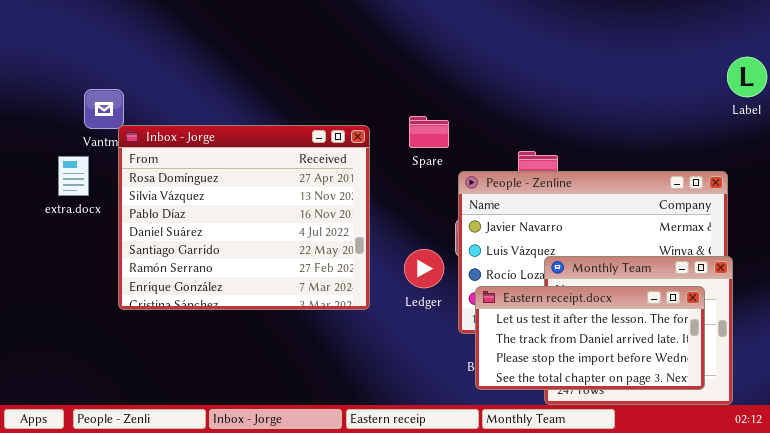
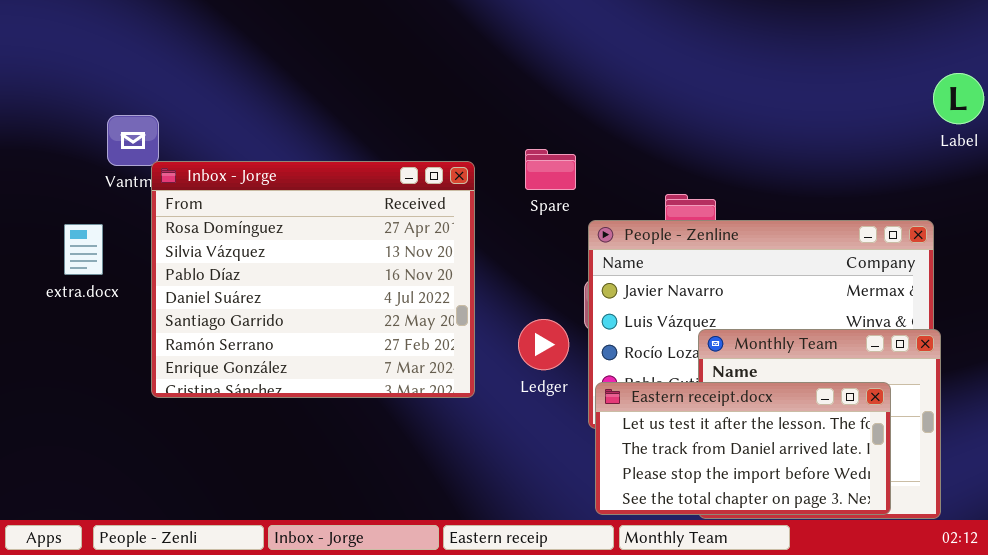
extra.docx: [58,156,89,196] -> [64,224,103,275], moved
Eastern receipt.docx: [475,286,705,390] -> [595,382,891,515], moved

